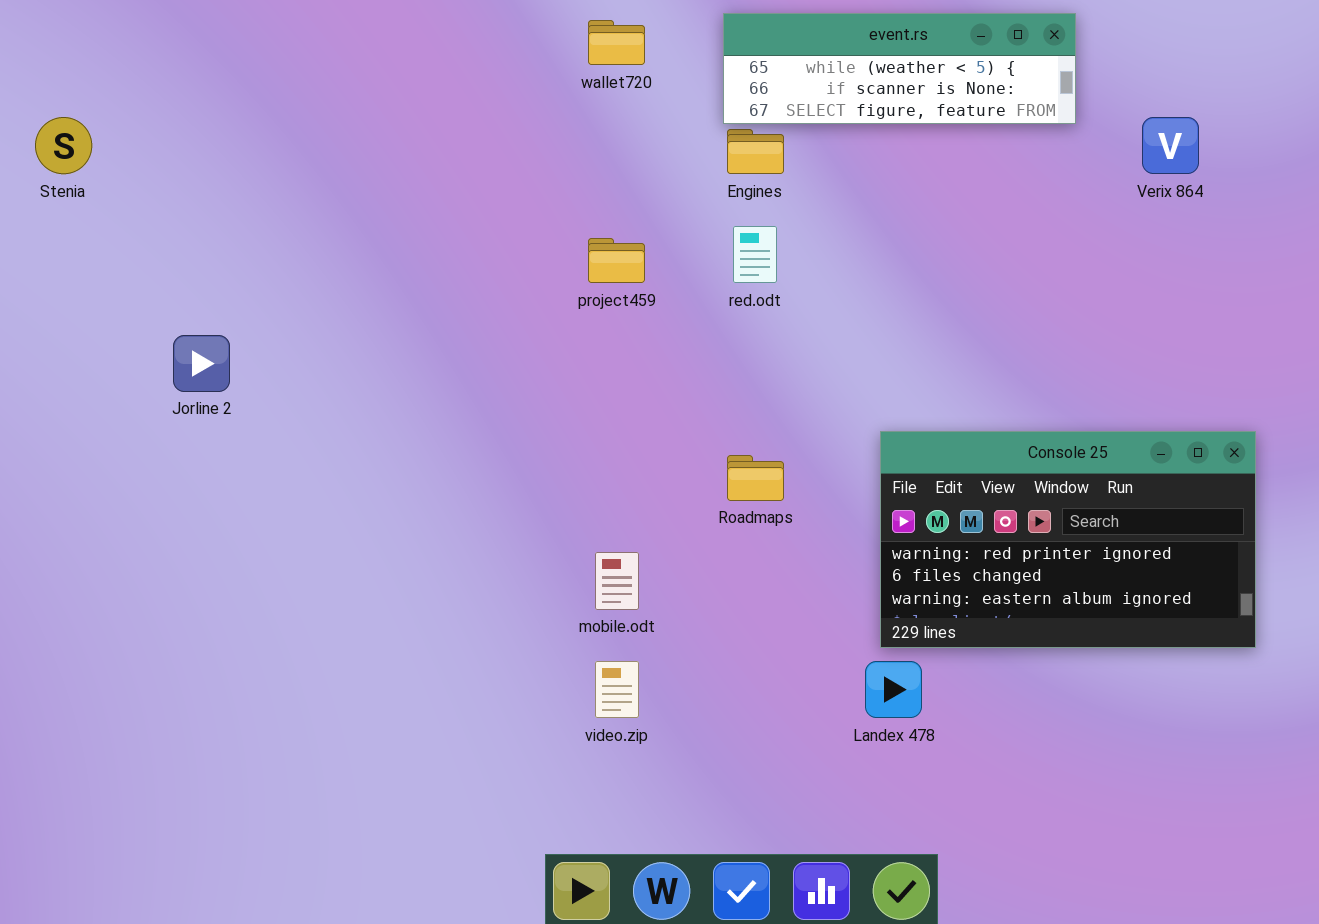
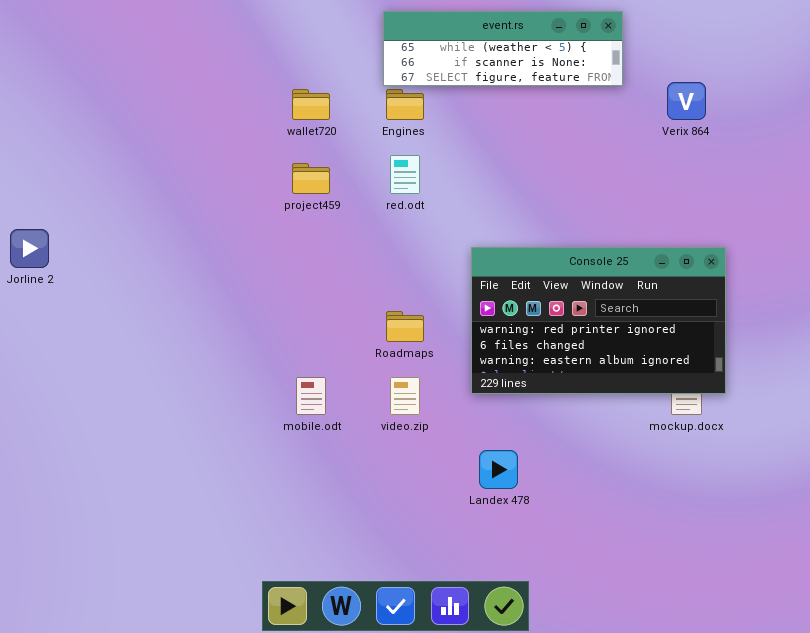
wallet720: [588,20,645,65] -> [292,89,330,120], moved
Console 25: [880,431,1256,648] -> [471,247,726,394], moved
video.zip: [595,661,639,718] -> [390,377,420,415], moved

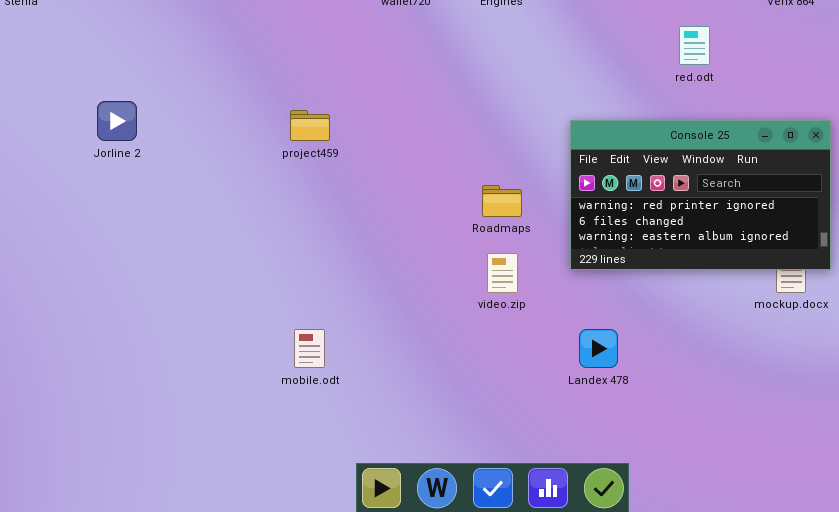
red.odt: [390,155,420,194] -> [679,26,710,65], moved
project459: [292,163,330,194] -> [290,110,330,141], moved
mobile.odt: [296,377,326,415] -> [294,329,325,368], moved

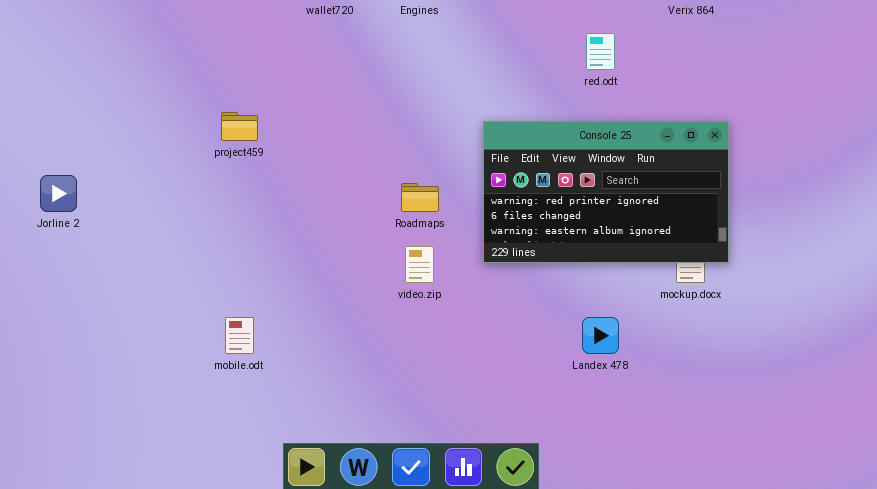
Jorline 2: [97,101,137,141] -> [40,175,77,212], moved
Landex 478: [579,329,618,368] -> [582,317,619,354], moved

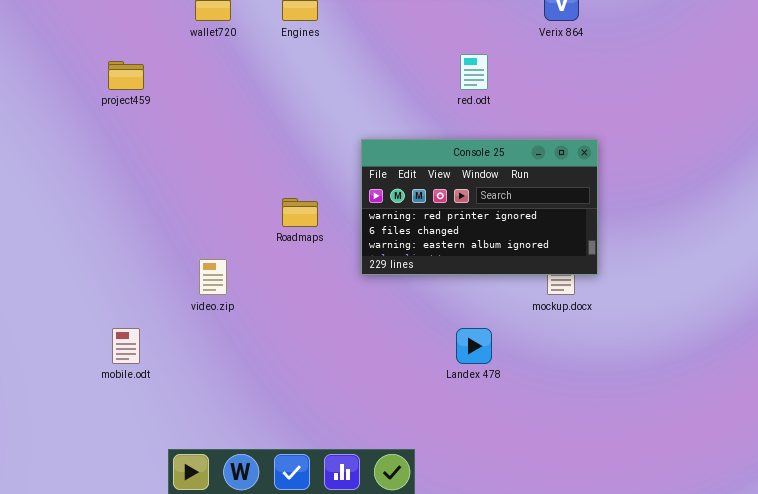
project459: [221,112,258,141] -> [108,61,144,90], moved
video.zip: [405,246,434,283] -> [199,259,227,295], moved

